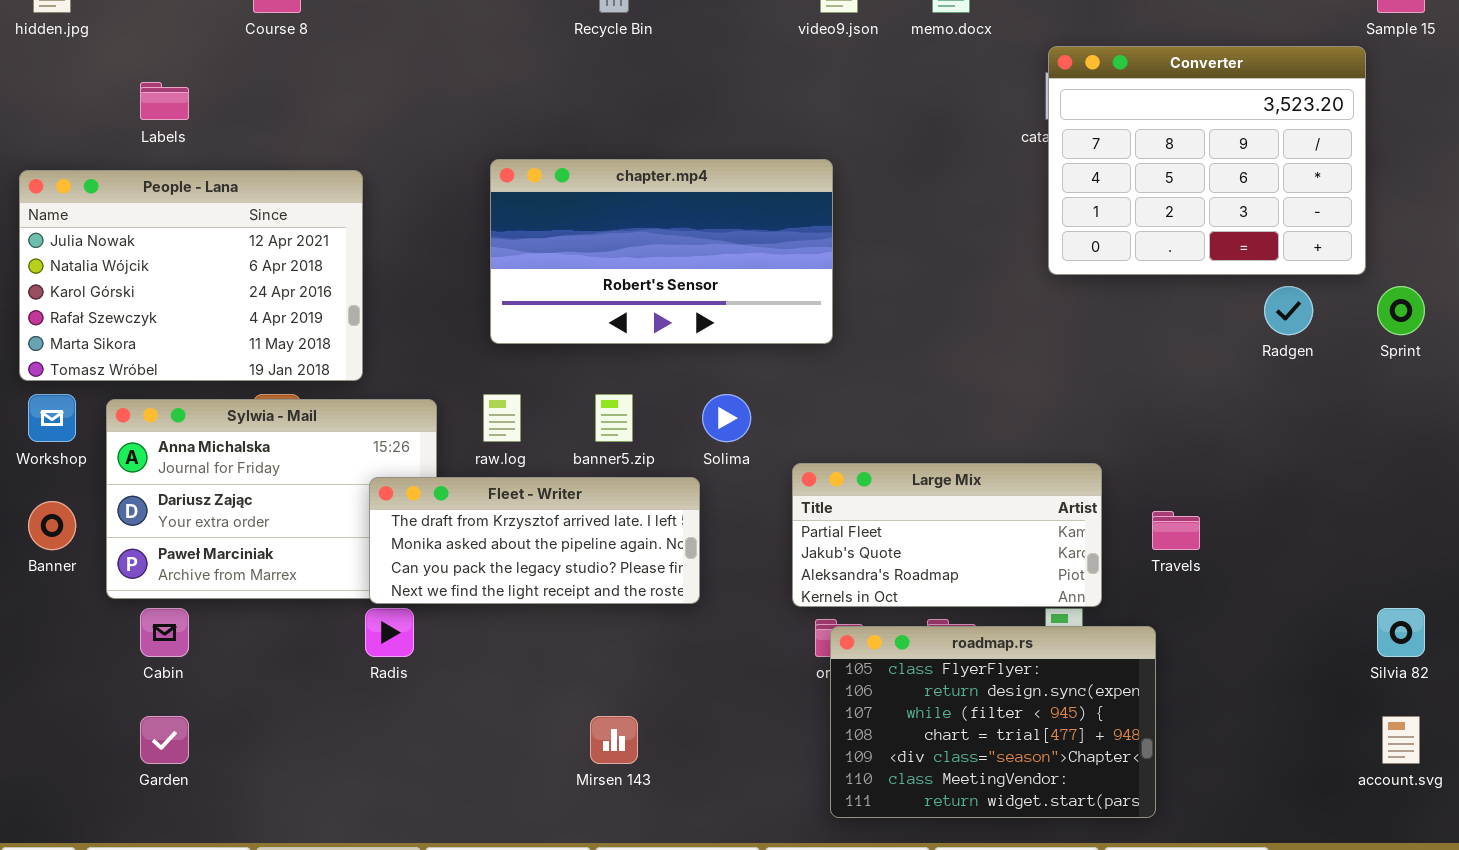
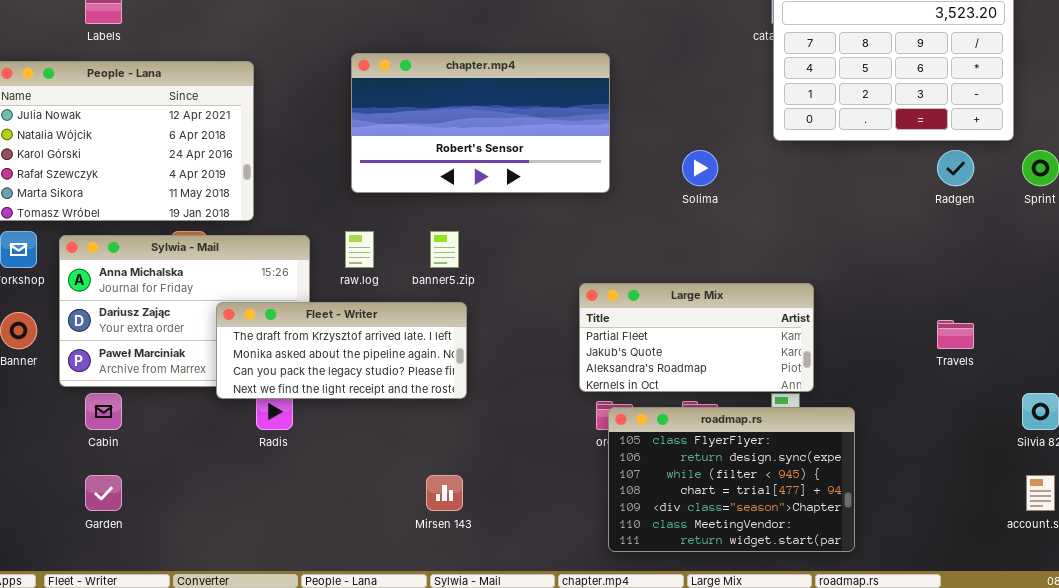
Solima: [702,394,751,442] -> [682,150,718,186], moved
Fleet - Writer: [369,477,700,604] -> [216,302,467,399], moved
Travels: [1152,511,1200,550] -> [937,320,974,349], moved

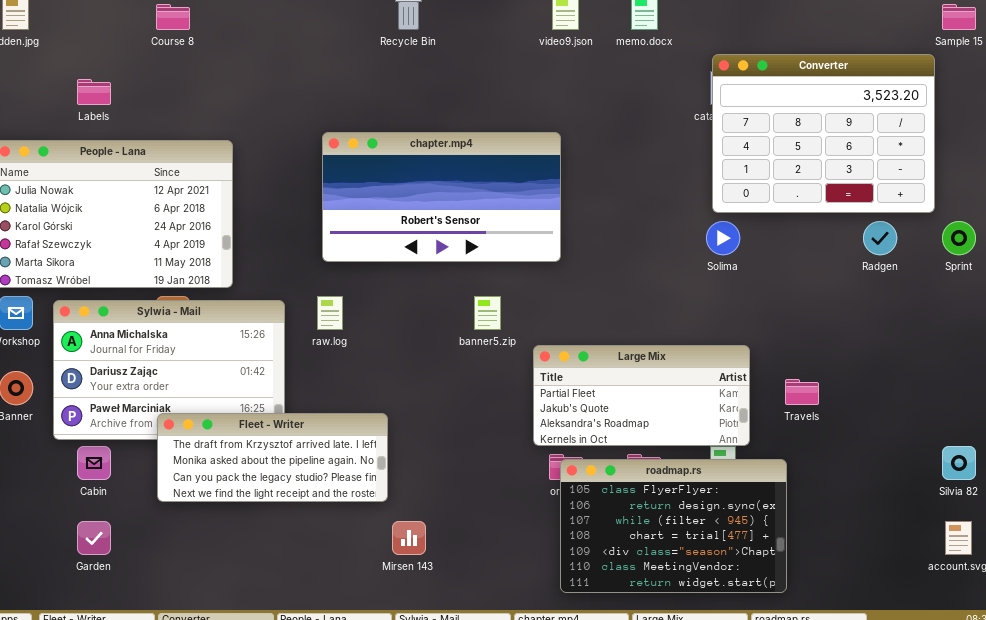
Solima: [682,150,718,186] -> [706,221,740,255], moved
banner5.zip: [430,231,459,268] -> [474,296,501,330], moved
Fleet - Writer: [216,302,467,399] -> [157,413,388,502], moved
Travels: [937,320,974,349] -> [785,379,819,405], moved

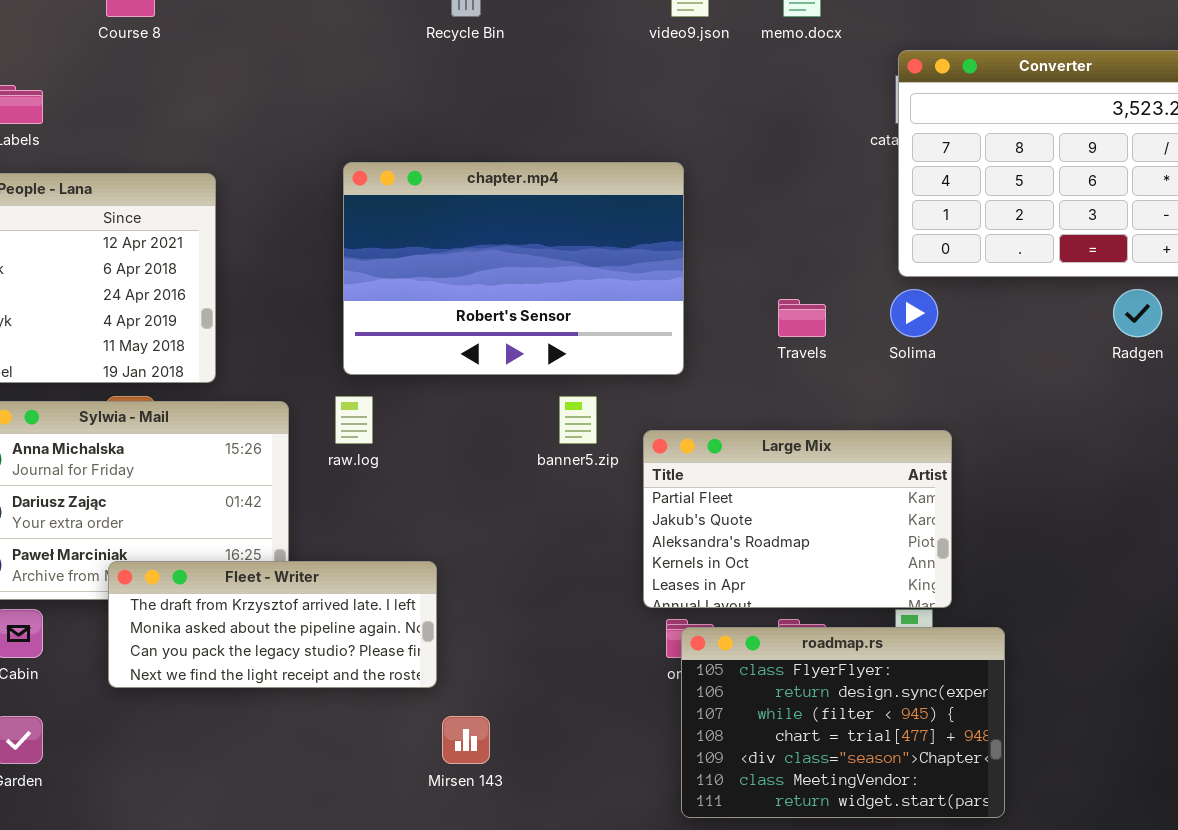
chapter.mp4: [322,132,561,262] -> [343,162,684,375], resized
Large Mix: [533,345,750,446] -> [643,430,952,608], resized
Travels: [785,379,819,405] -> [778,299,826,337], moved

